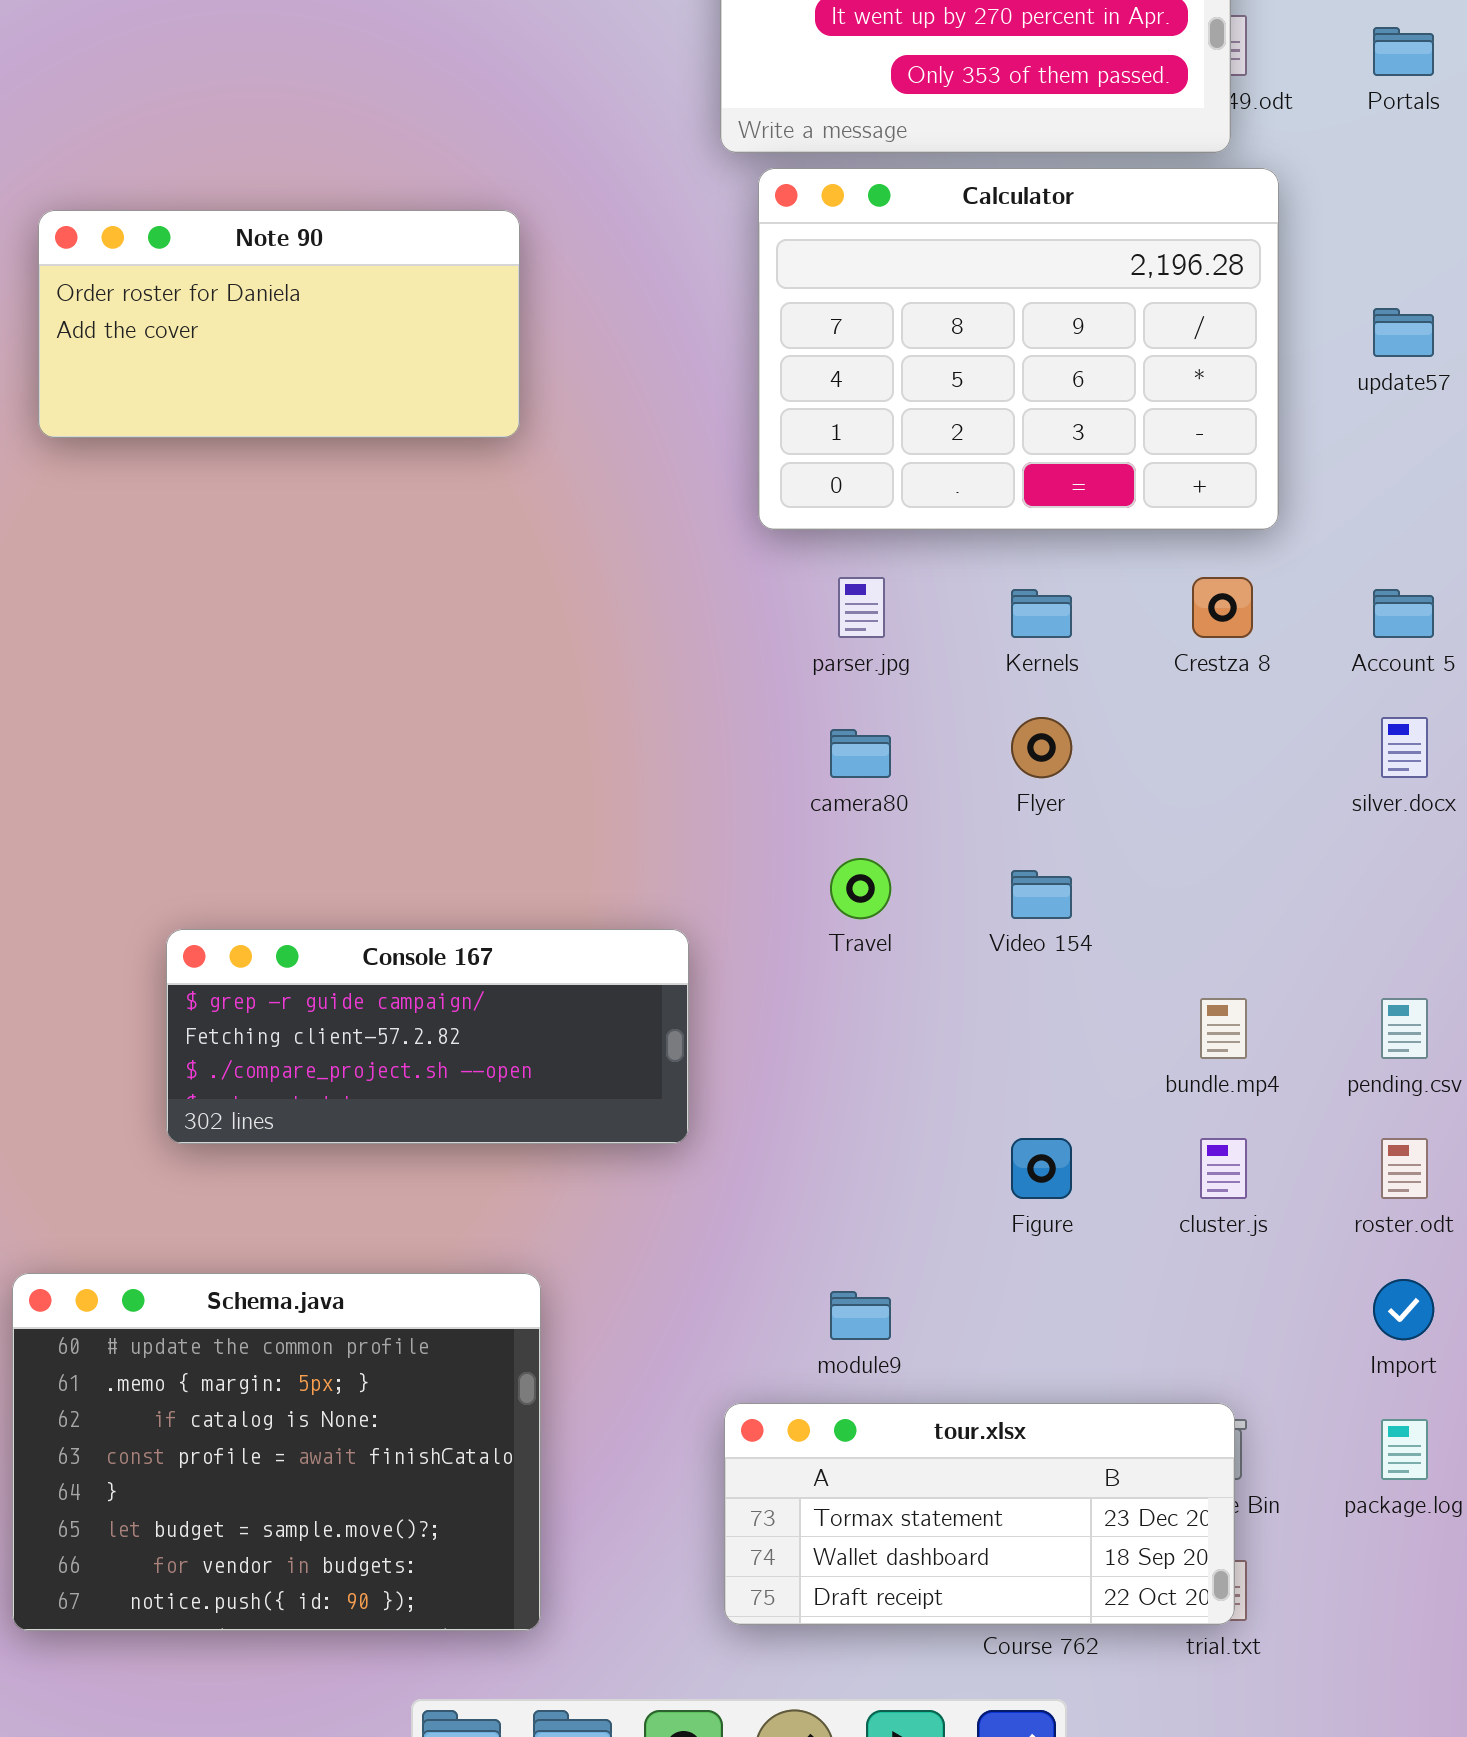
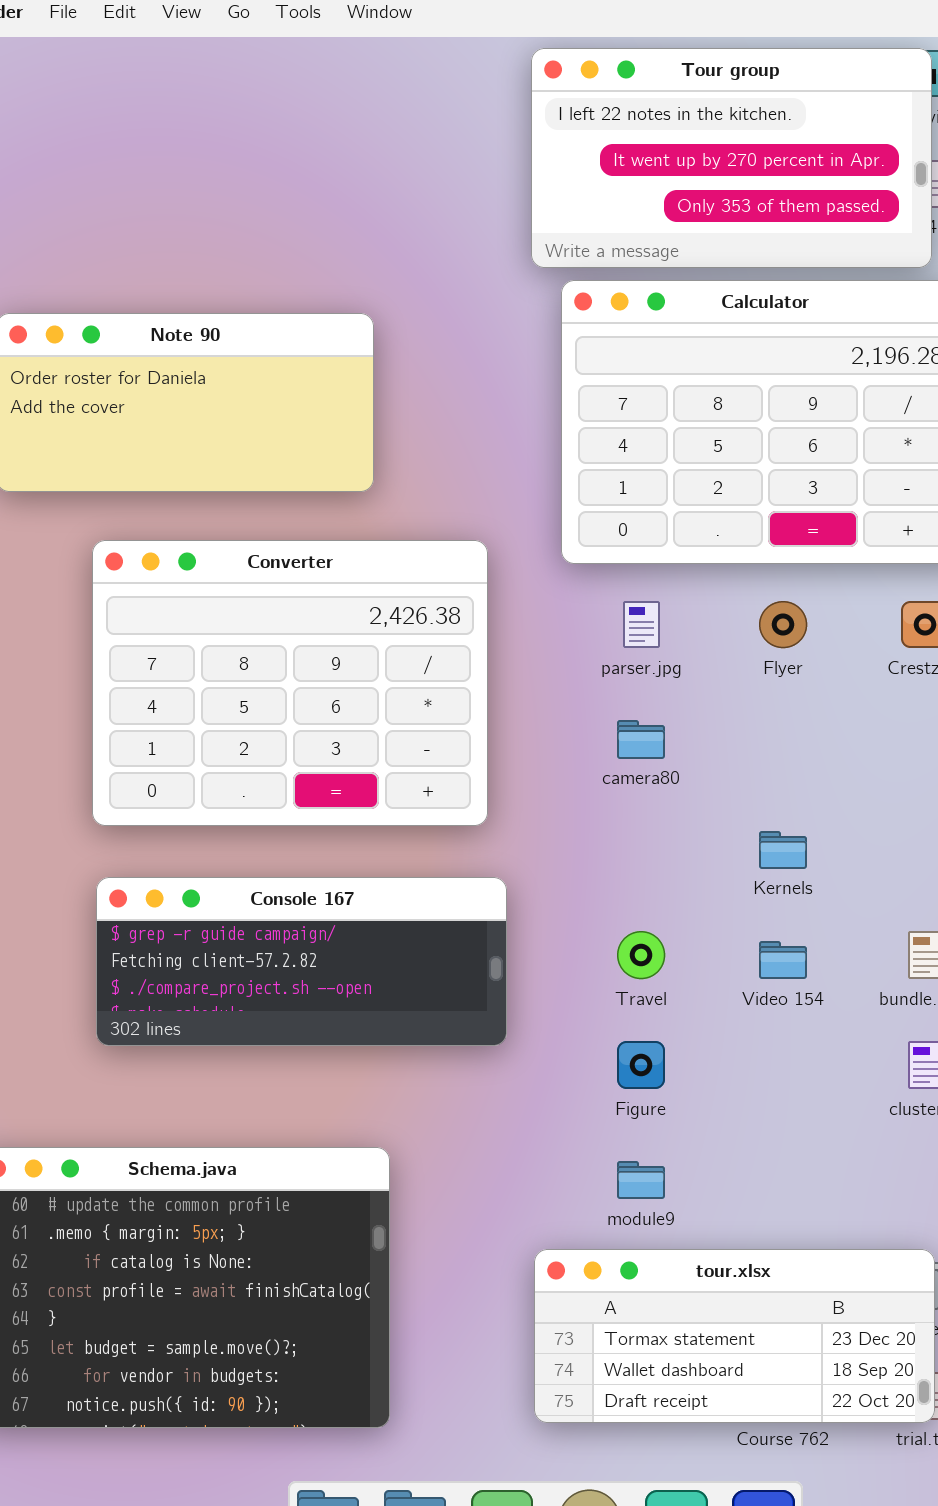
Converter: none -> [92,540,488,826], opened
Kernels: [1011,589,1072,638] -> [759,831,807,869], moved
Flyer: [1011,717,1072,778] -> [759,601,807,648], moved
Travel: [830,858,891,919] -> [617,931,665,979], moved
Video 154: [1011,870,1072,919] -> [759,941,807,979], moved
Figure: [1011,1138,1072,1199] -> [617,1041,665,1089], moved

